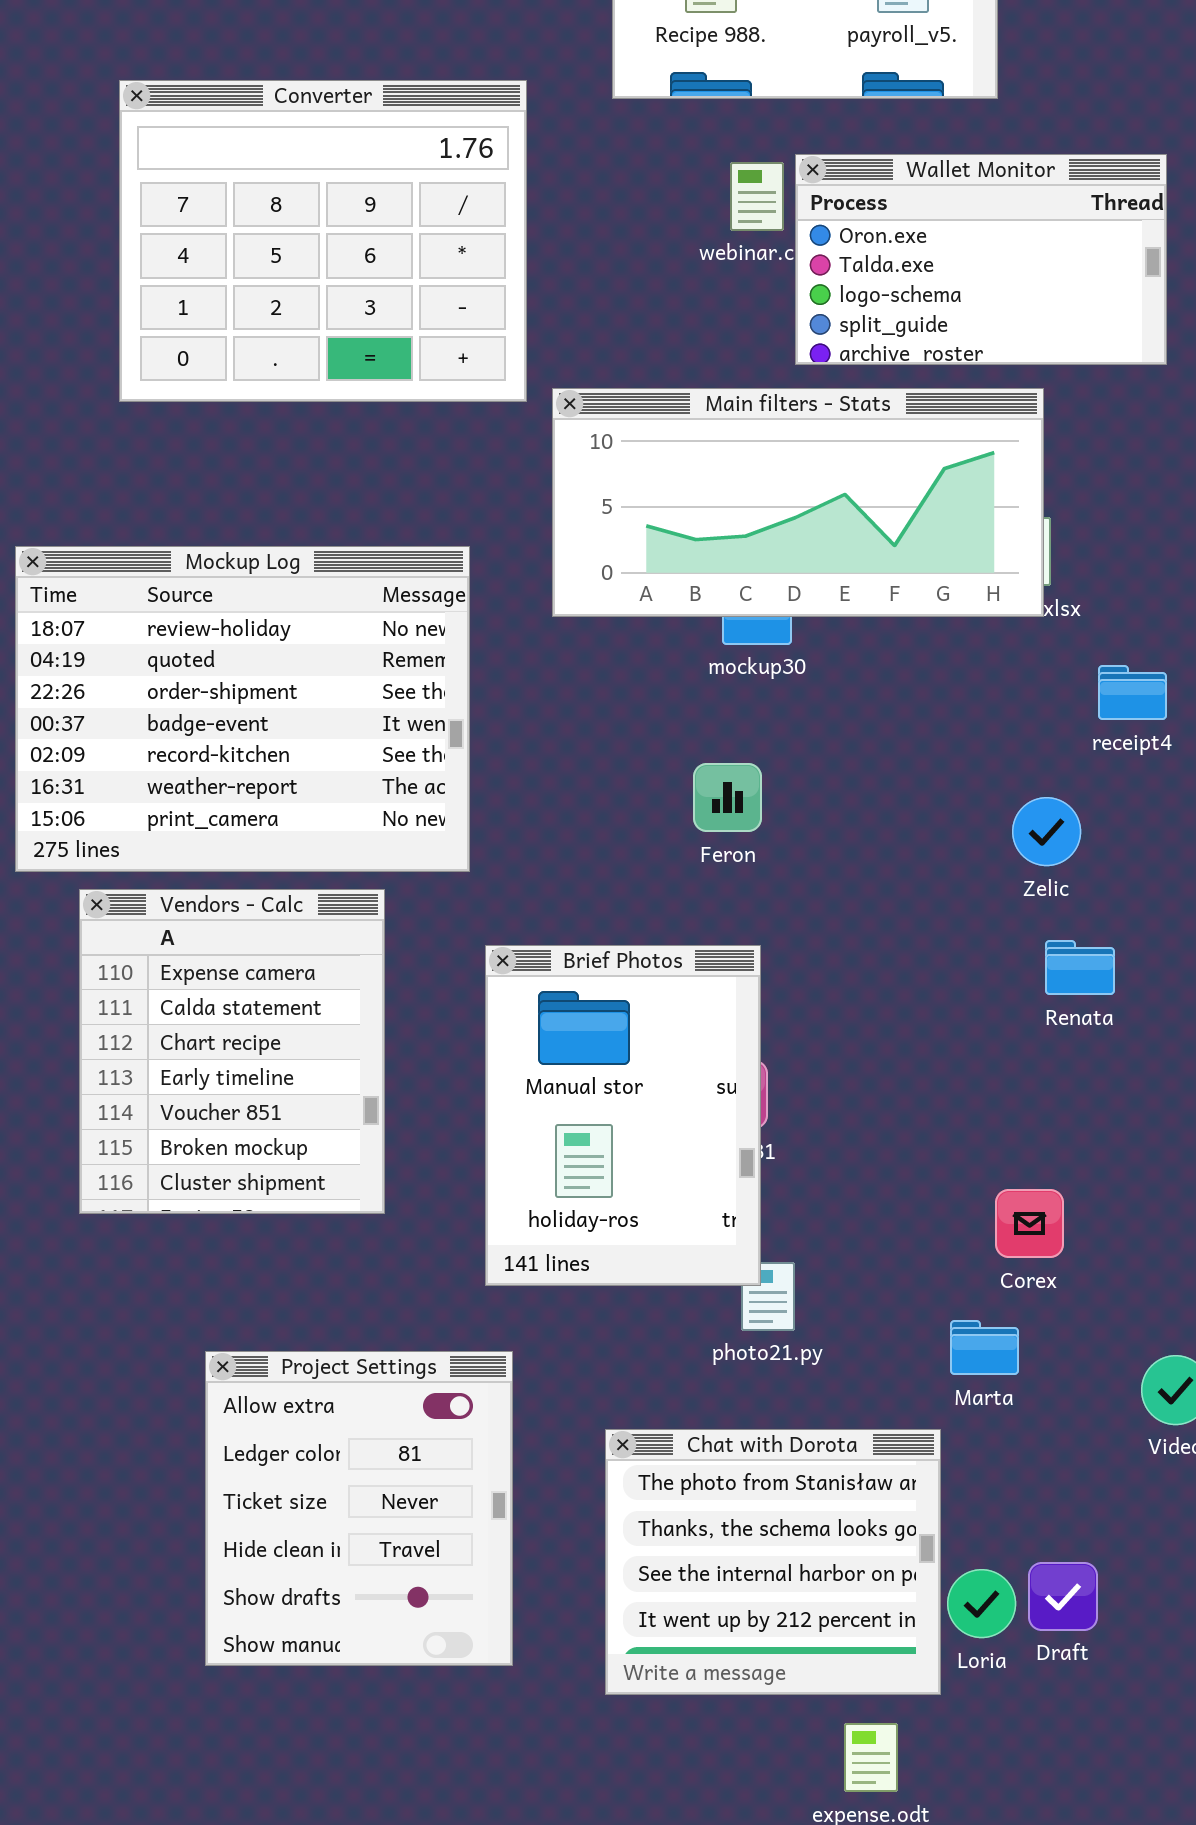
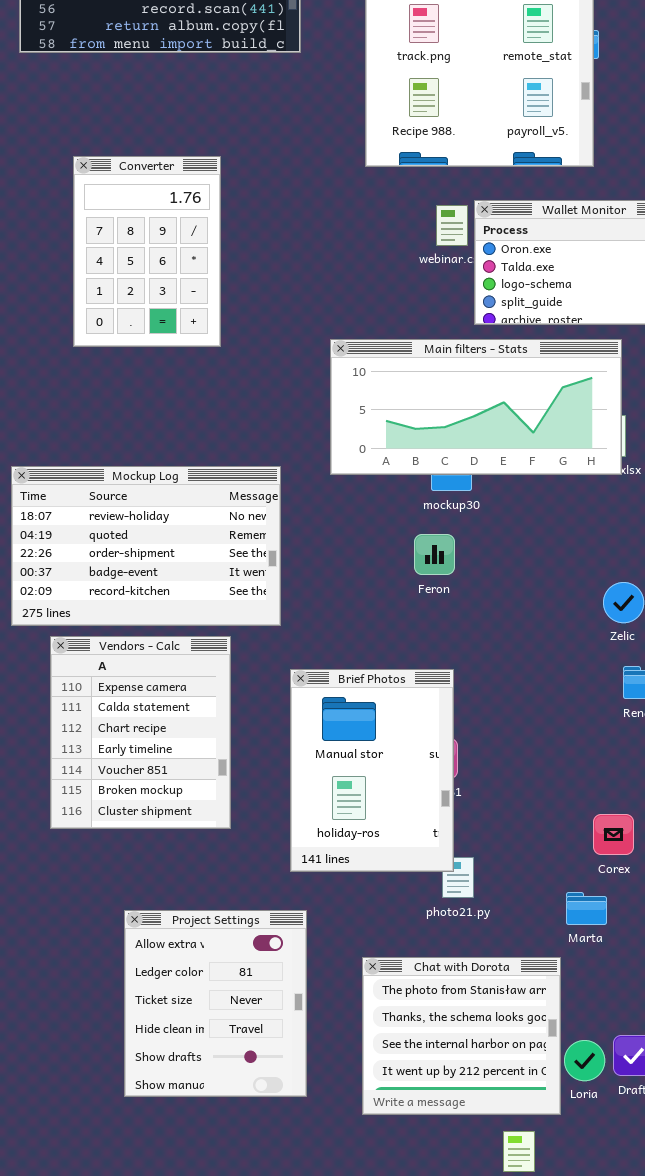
Converter: [119,80,527,402] -> [73,156,221,347], resized
Mockup Log: [15,546,470,872] -> [11,466,281,626], resized
Feron: [693,763,762,832] -> [414,534,455,575], moved

